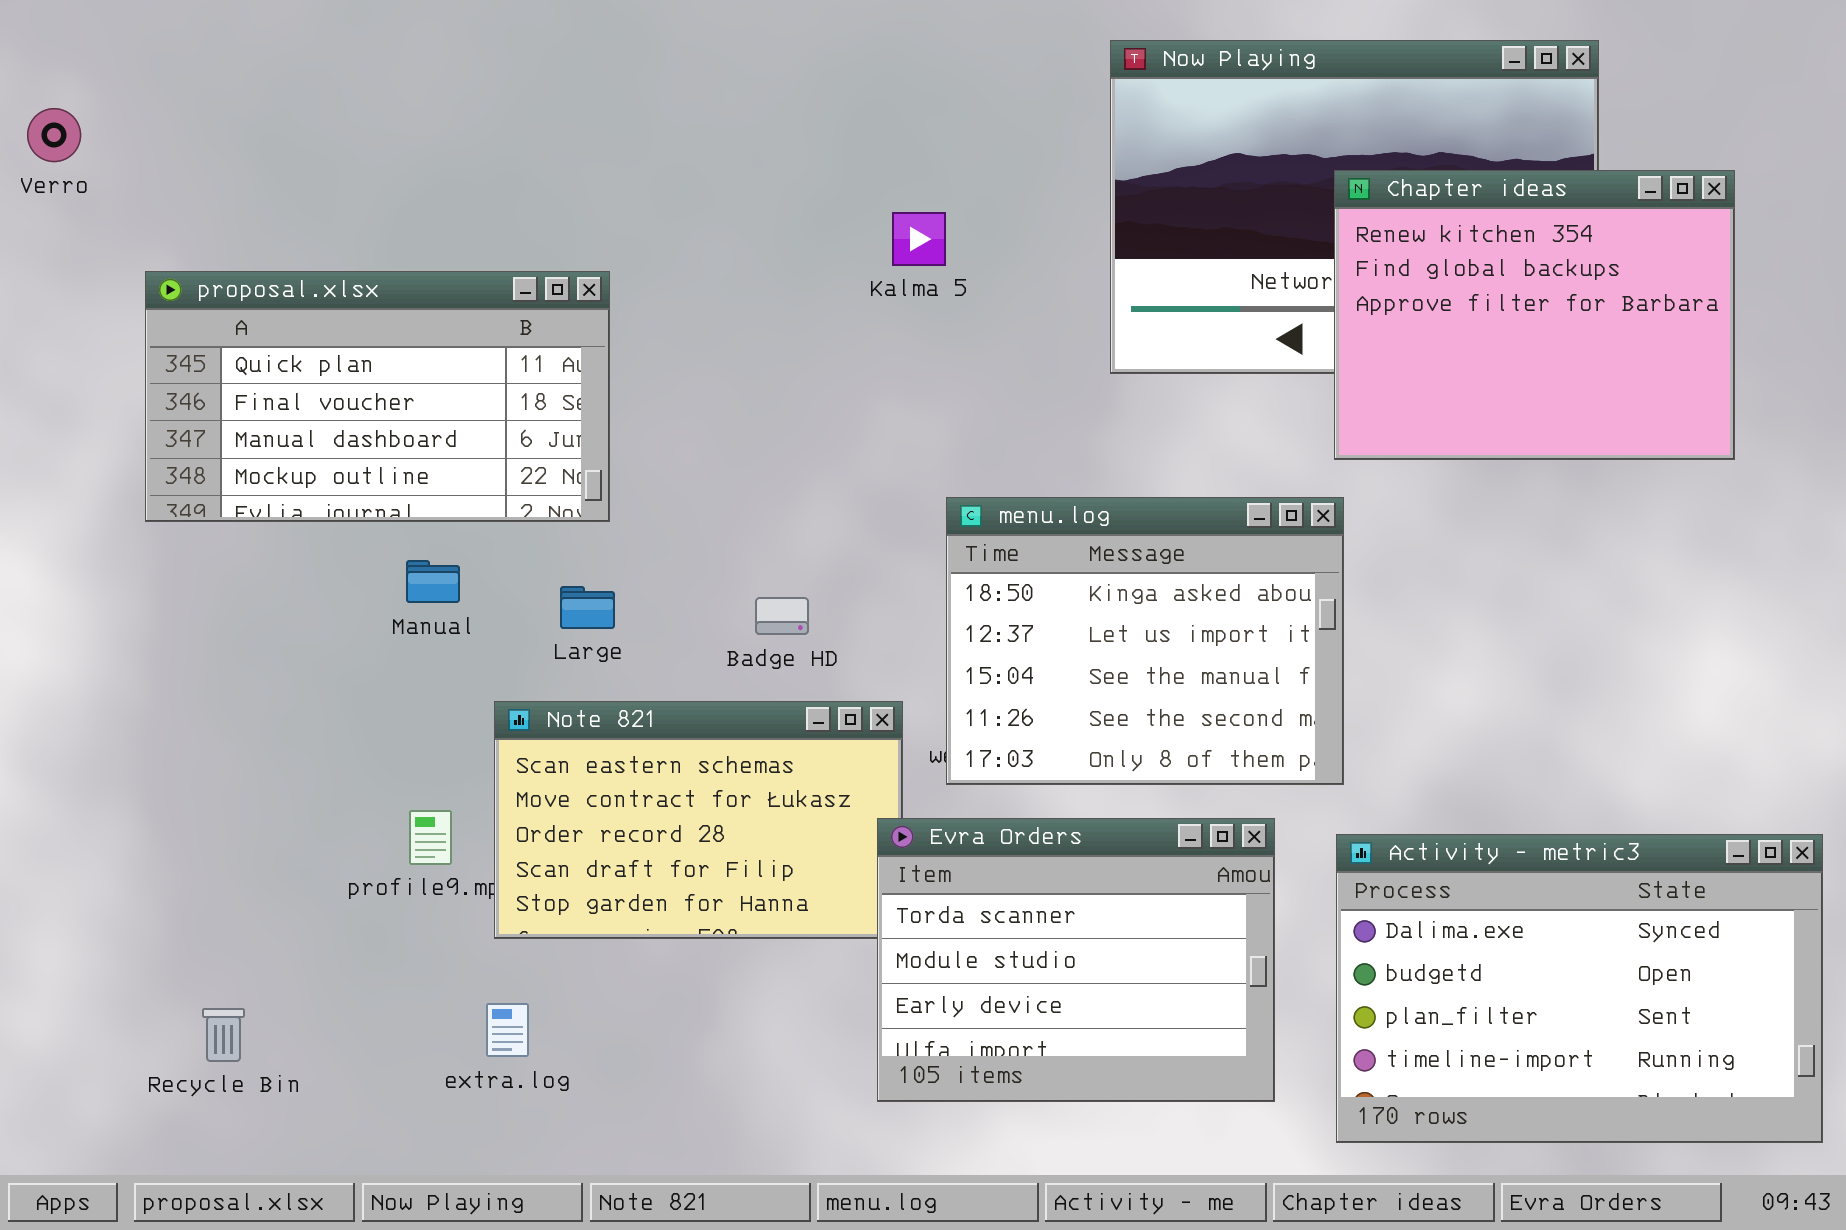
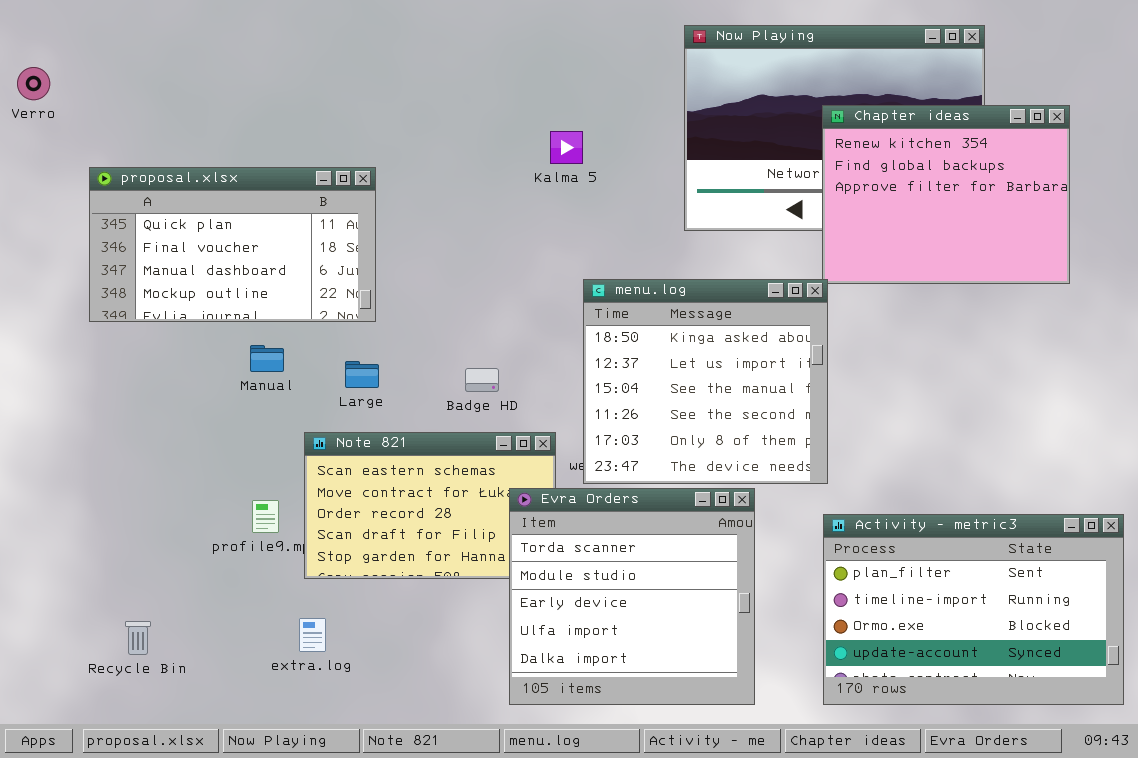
menu.log: [946,497,1344,785] -> [583,279,828,484], resized
Evra Orders: [877,818,1275,1102] -> [509,488,755,705], moved, resized
Activity - metric3: [1336,834,1823,1143] -> [823,514,1124,705], scrolled down 2 rows

